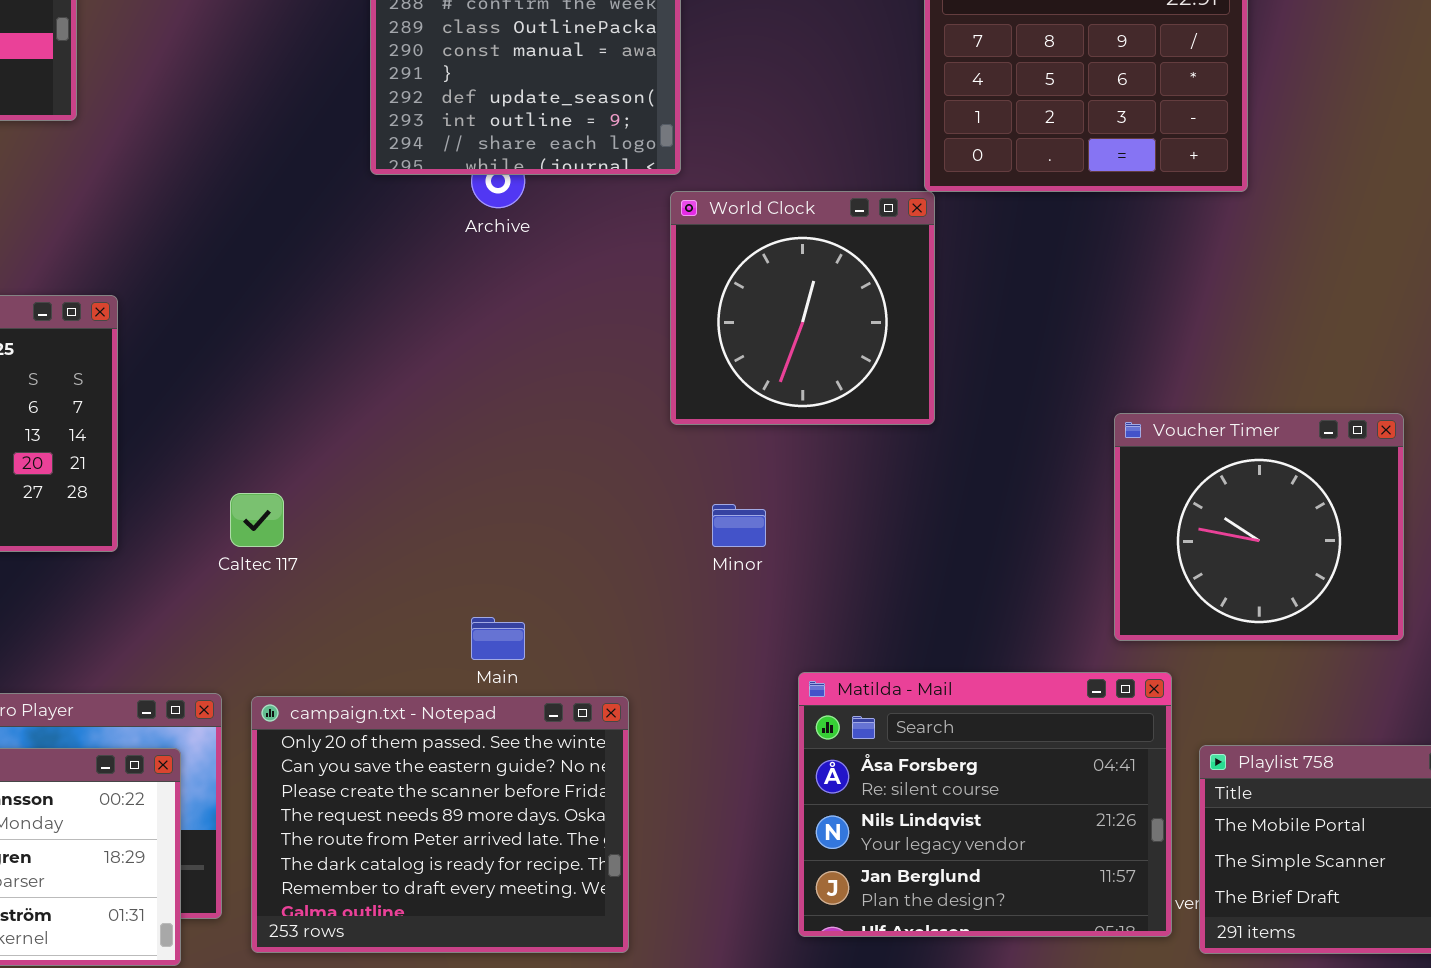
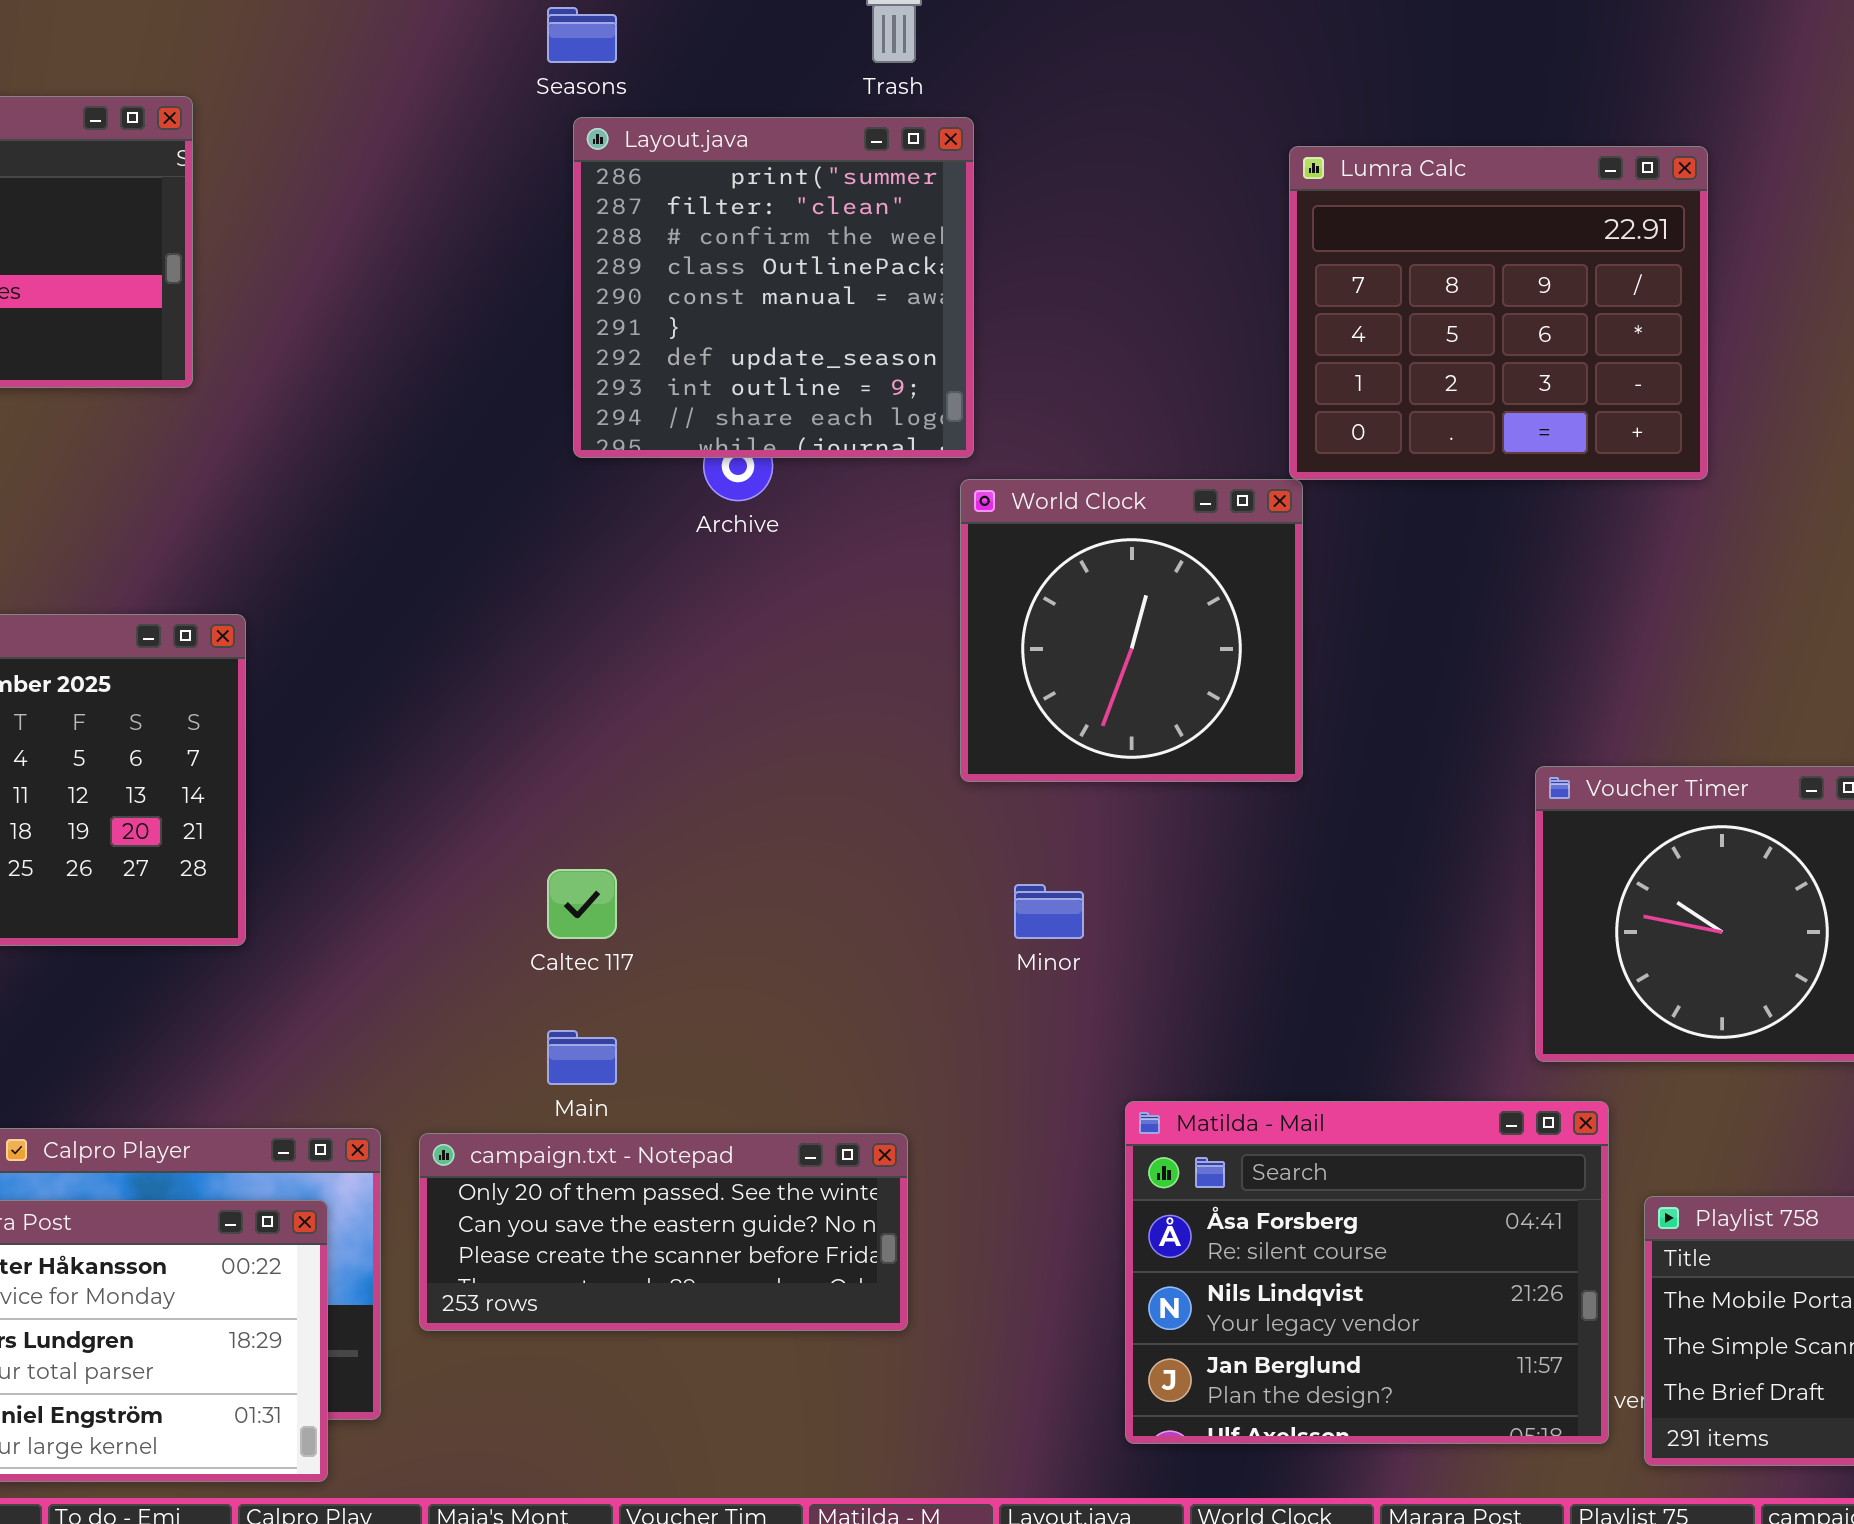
Caltec 117: [230,493,284,547] -> [547,869,617,939], moved
Main: [471,617,525,660] -> [547,1030,617,1085], moved
campaign.txt - Notepad: [251,696,629,953] -> [419,1133,908,1331], resized

